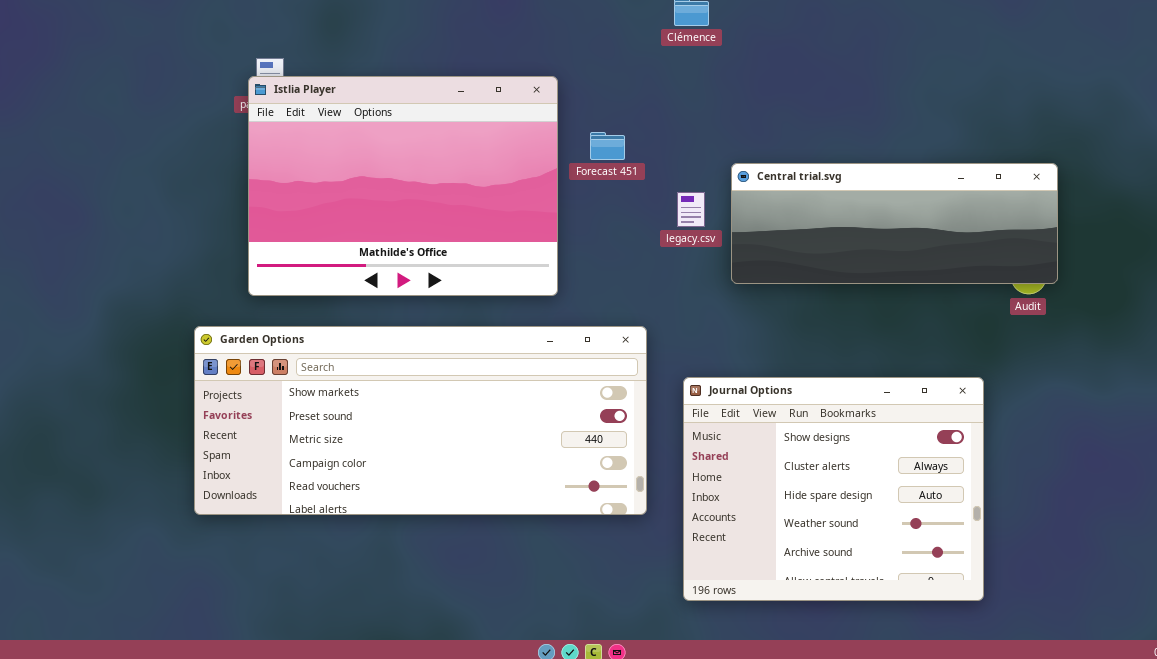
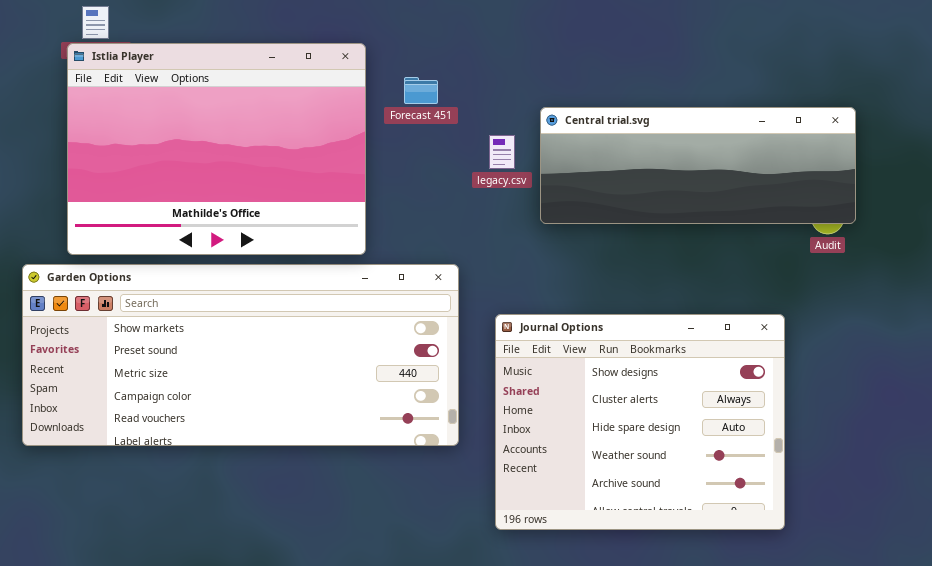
Istlia Player: [248,76,558,296] -> [67,43,366,255], moved

